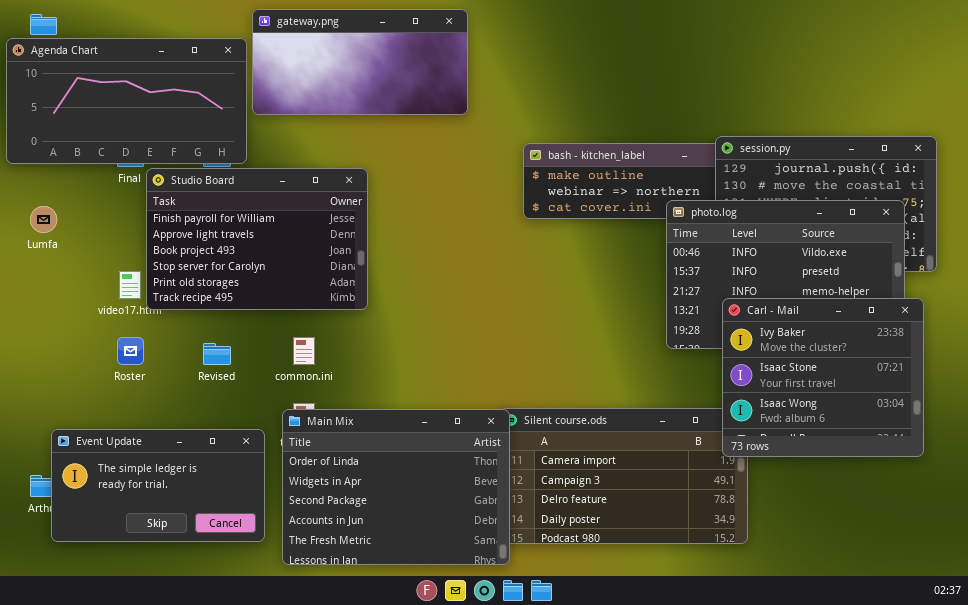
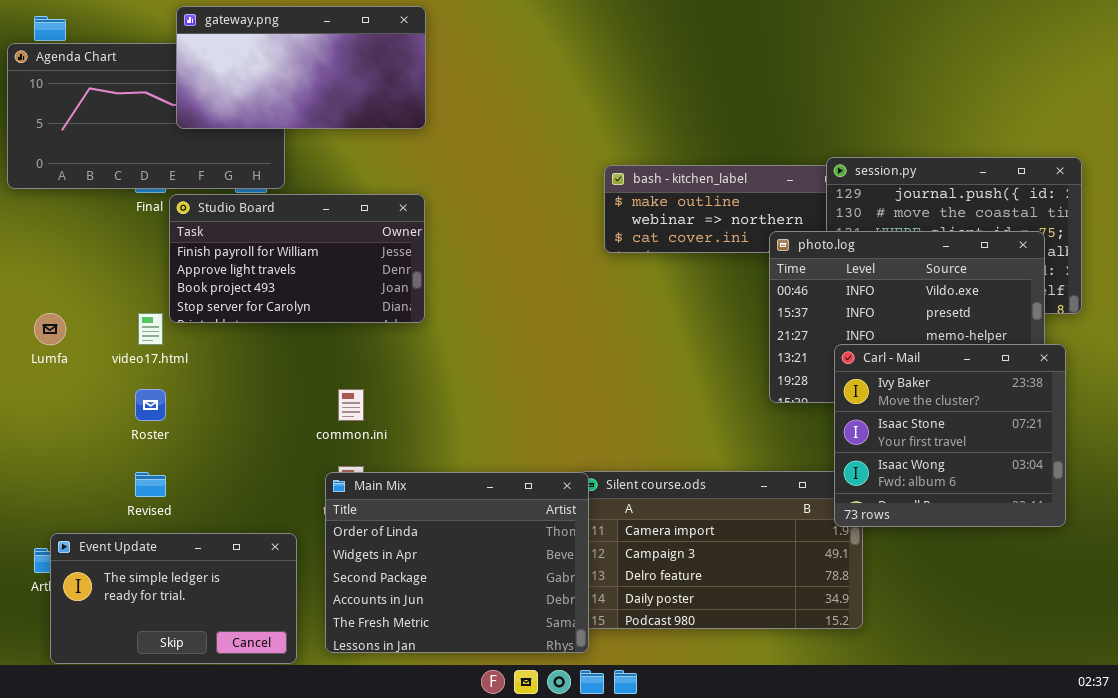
gateway.png: [252,9,468,115] -> [176,6,426,129], moved
Studio Board: [146,168,368,310] -> [169,194,425,323], resized
Lumfa: [30,206,57,233] -> [34,313,66,345], moved
Revised: [203,343,231,365] -> [135,472,166,497], moved
Event Update: [51,429,265,542] -> [50,533,297,664], moved

